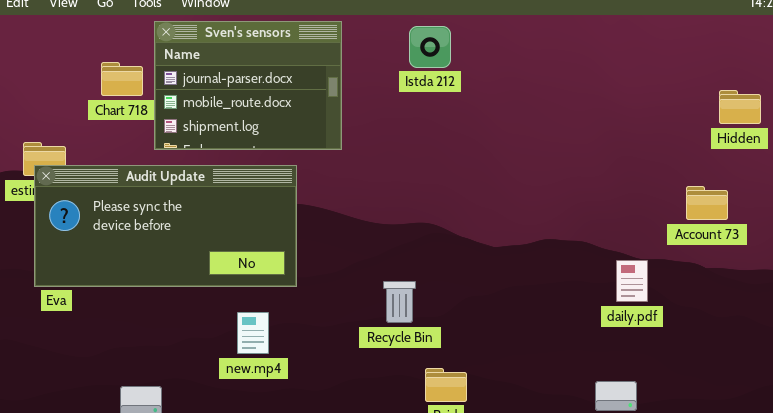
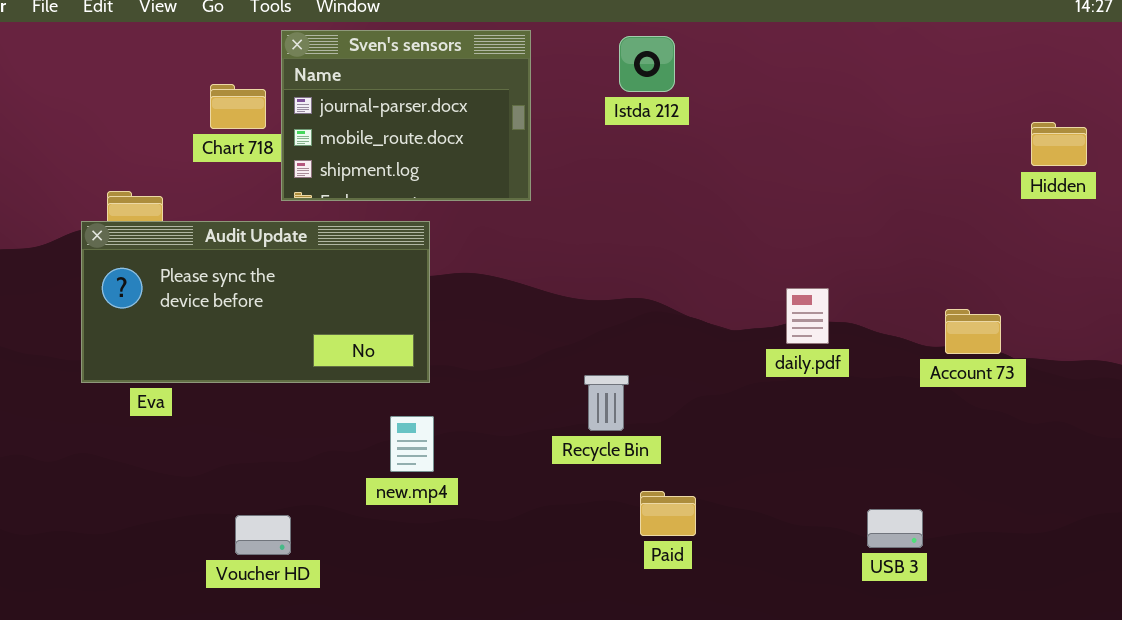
Audit Update: [34,165,297,287] -> [81,221,430,383], moved
Account 73: [686,186,728,220] -> [945,309,1001,354], moved
daily.pdf: [616,260,648,302] -> [786,288,829,344], moved

